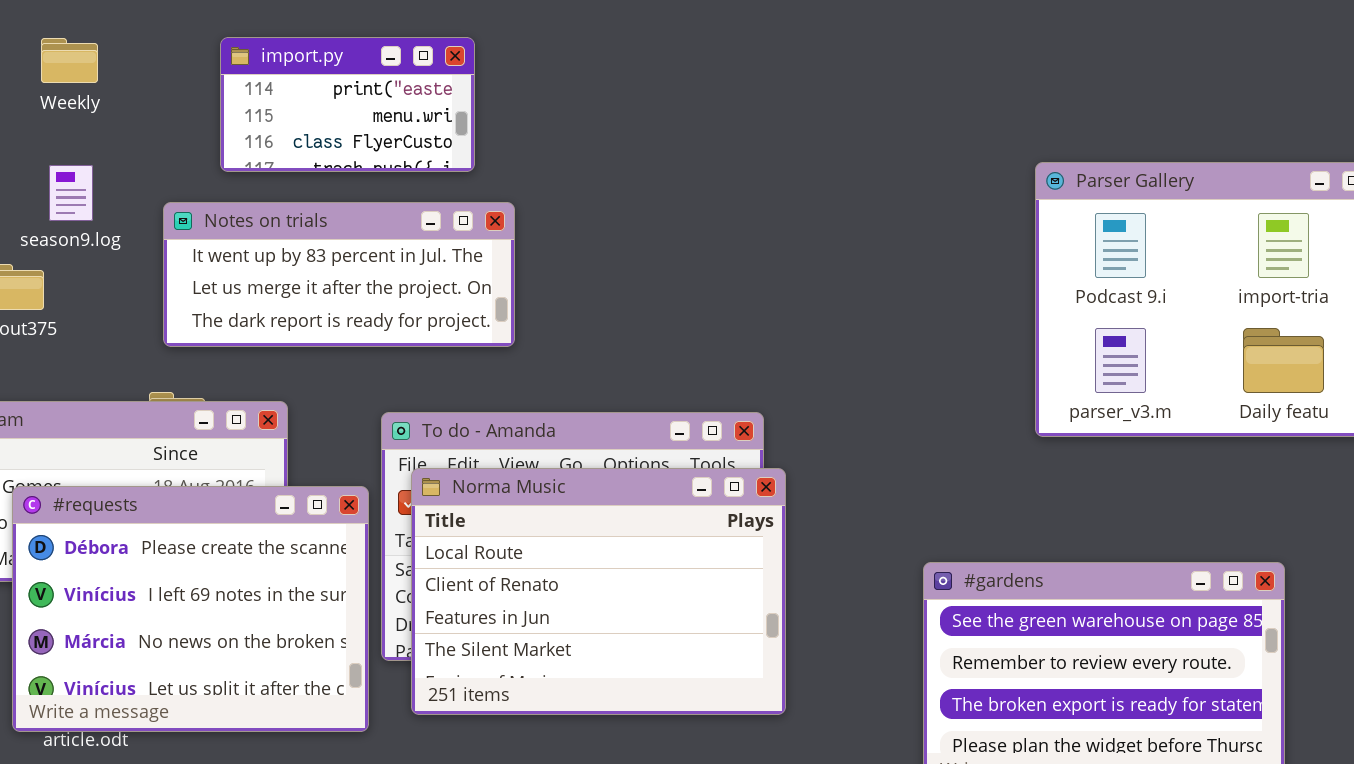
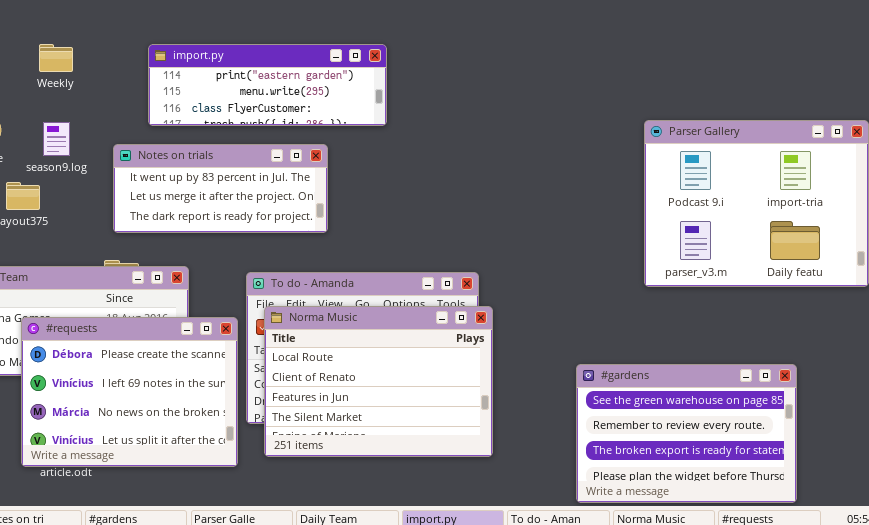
import.py: [220,37,475,172] -> [148,44,387,126], resized

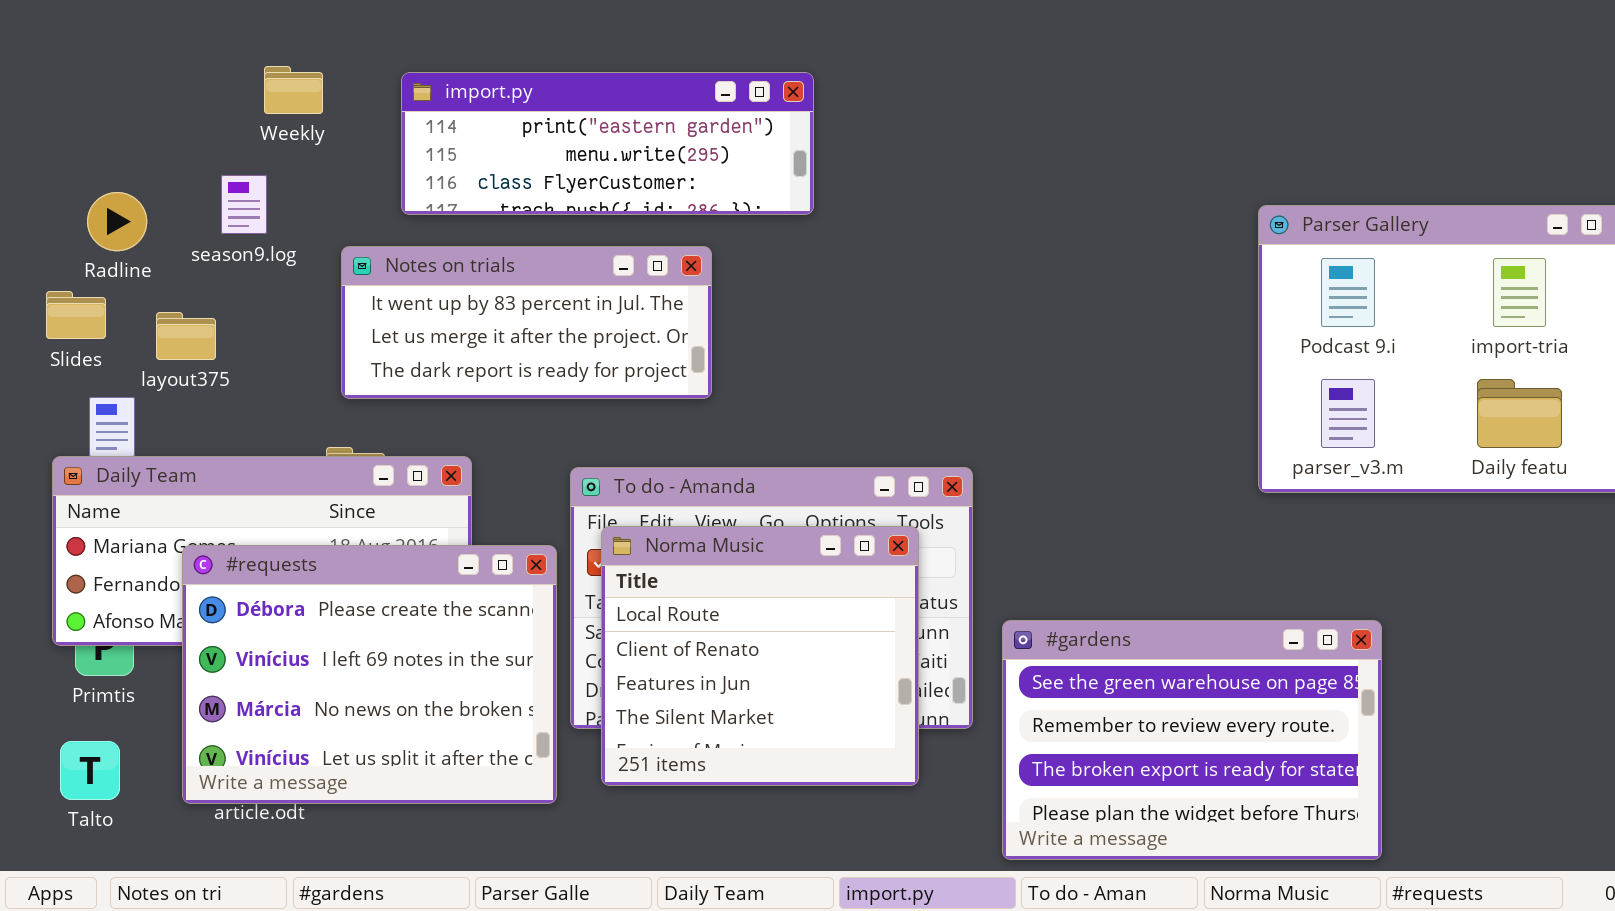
Weekly: [39,44,73,72] -> [264,66,323,114], moved
season9.log: [43,122,70,156] -> [221,175,267,234], moved
Norma Music: [264,306,493,457] -> [601,526,919,786], resized
#gardens: [576,364,797,503] -> [1002,620,1382,860], moved

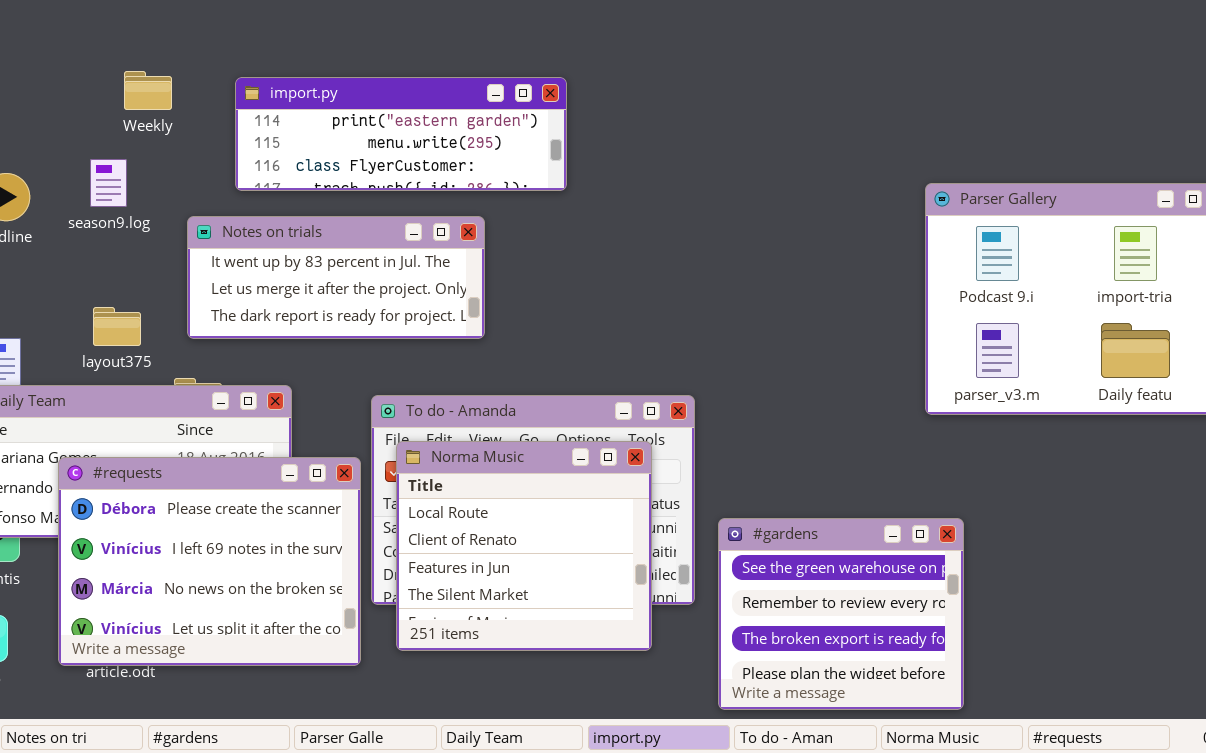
layout375: [156,312,216,360] -> [93,307,141,346], moved
#gardens: [1002,620,1382,860] -> [718,518,964,710], resized

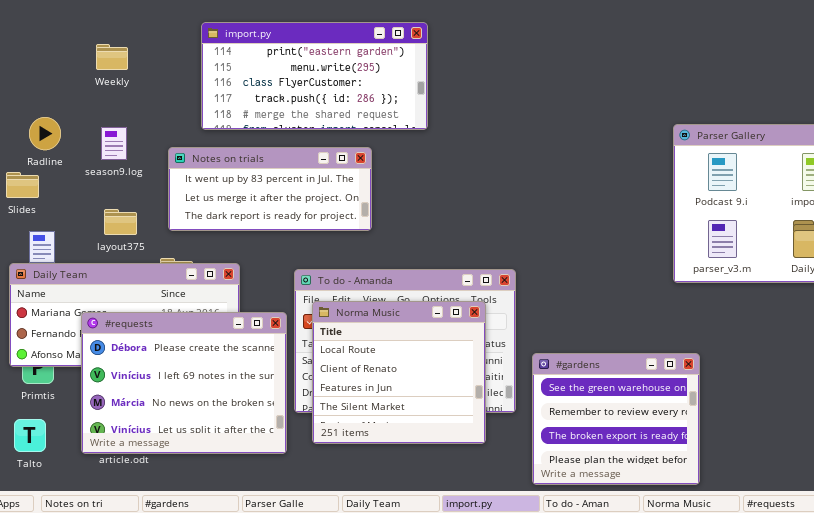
Weekly: [124,71,172,110] -> [96,44,128,70], moved
import.py: [235,77,567,191] -> [201,22,428,130], resized
season9.log: [90,159,127,207] -> [101,127,127,160], moved

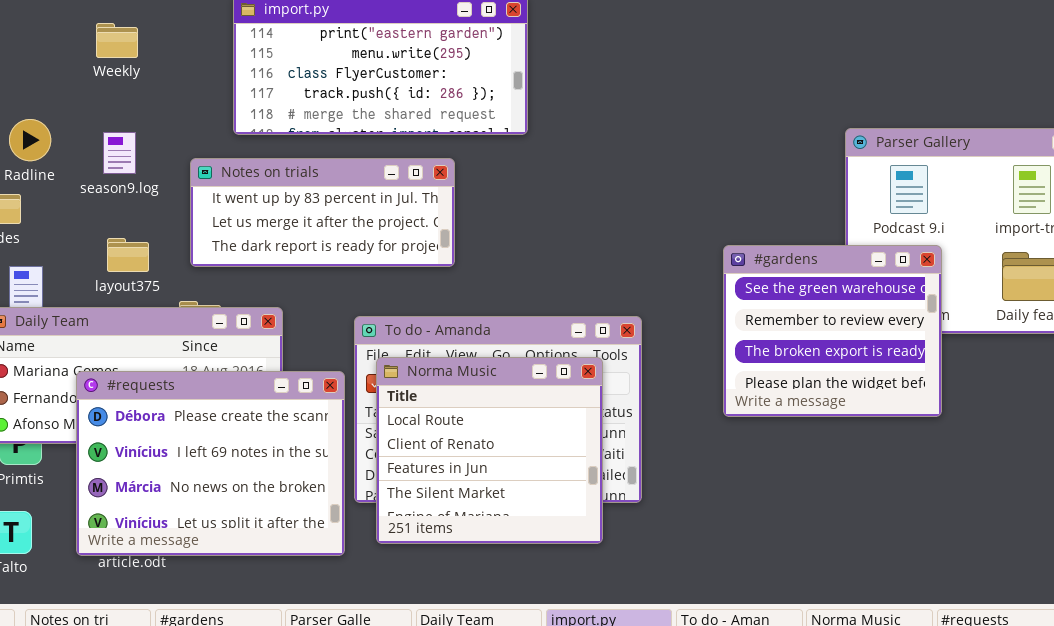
#gardens: [532,353,700,485] -> [723,245,942,417], moved

